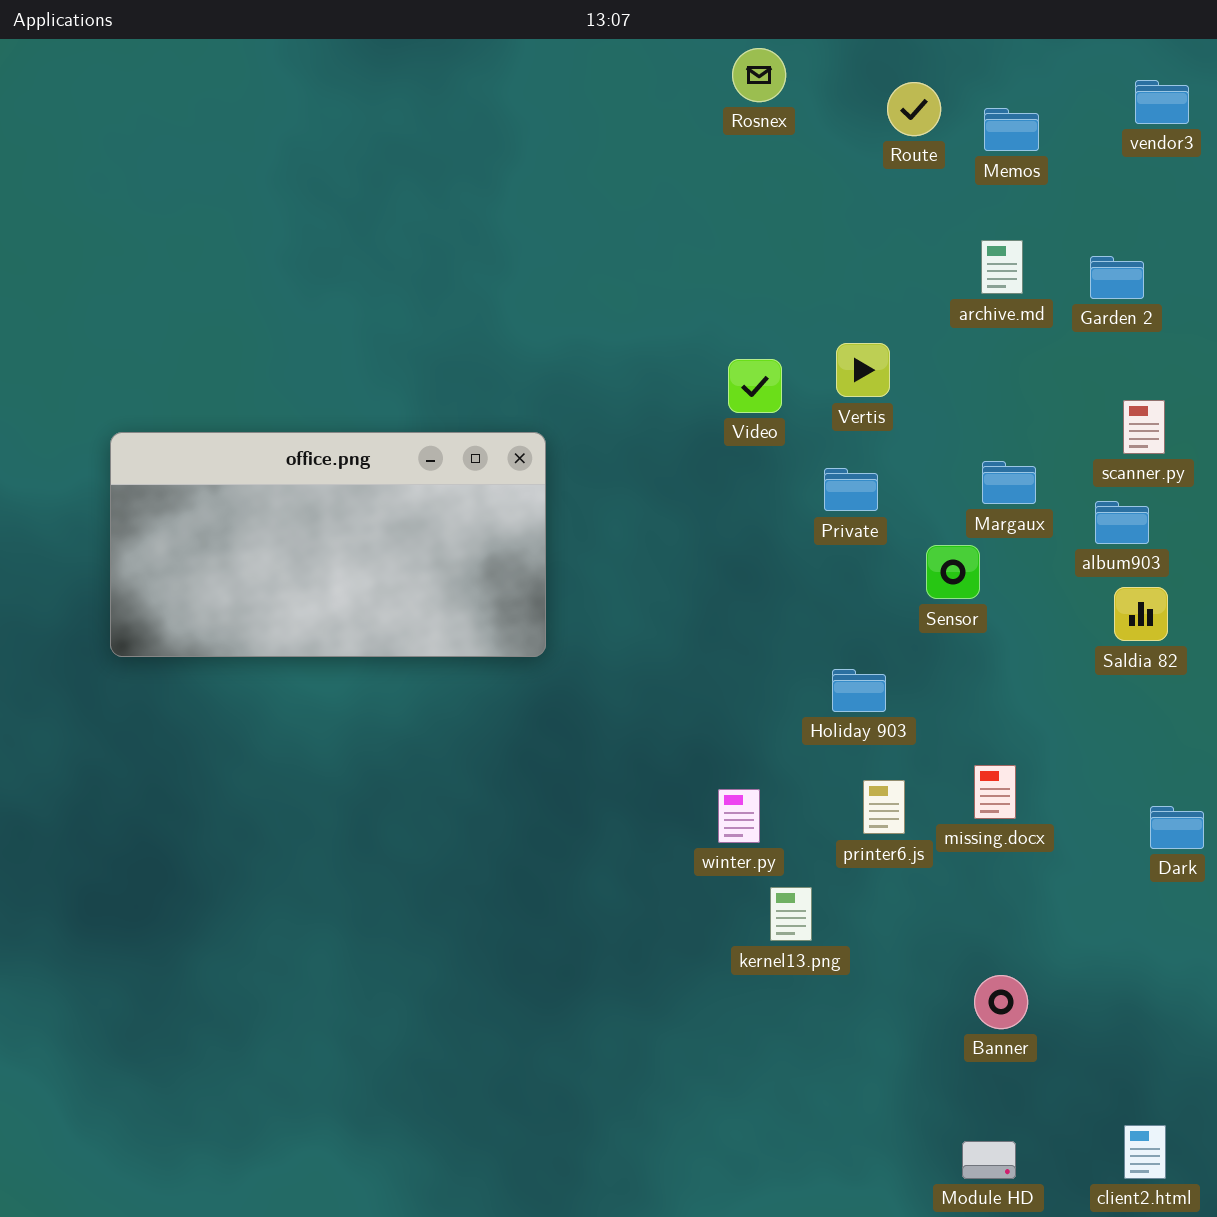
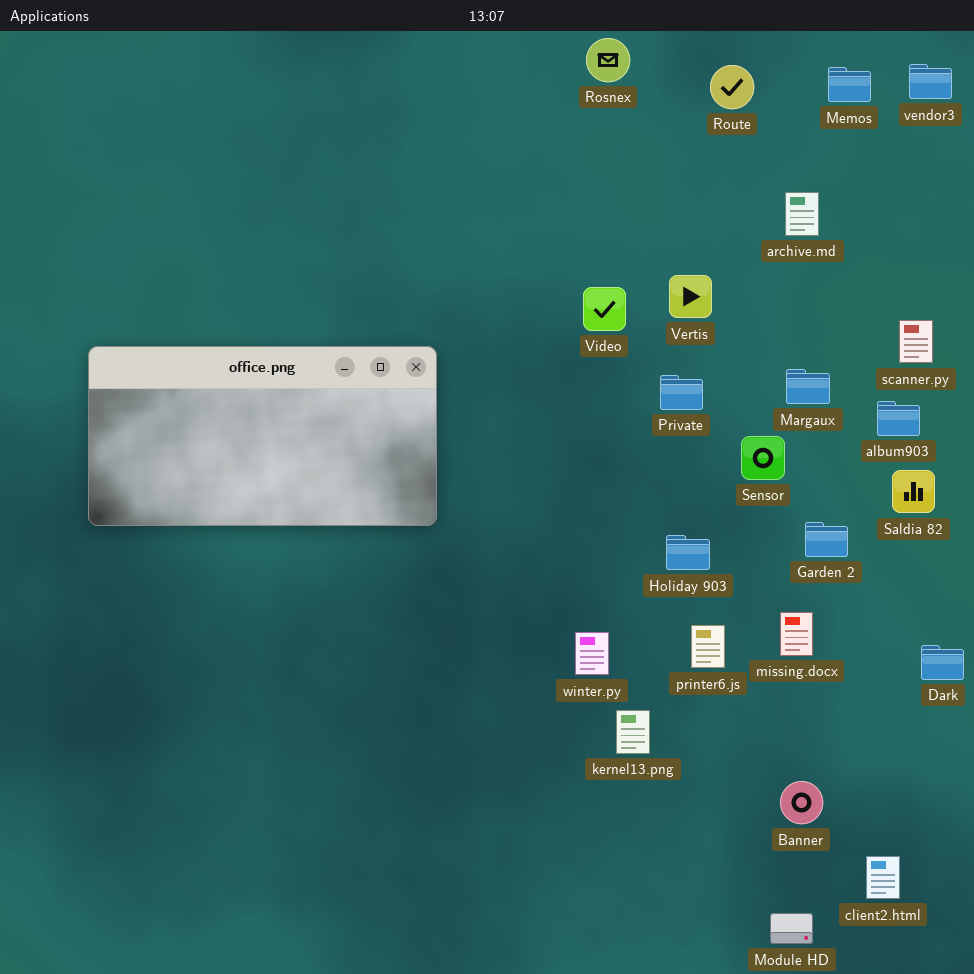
Memos: [984,108,1039,151] -> [828,67,871,102], moved
Garden 2: [1090,256,1144,299] -> [805,522,848,557], moved
client2.html: [1124,1125,1166,1179] -> [866,856,900,899], moved

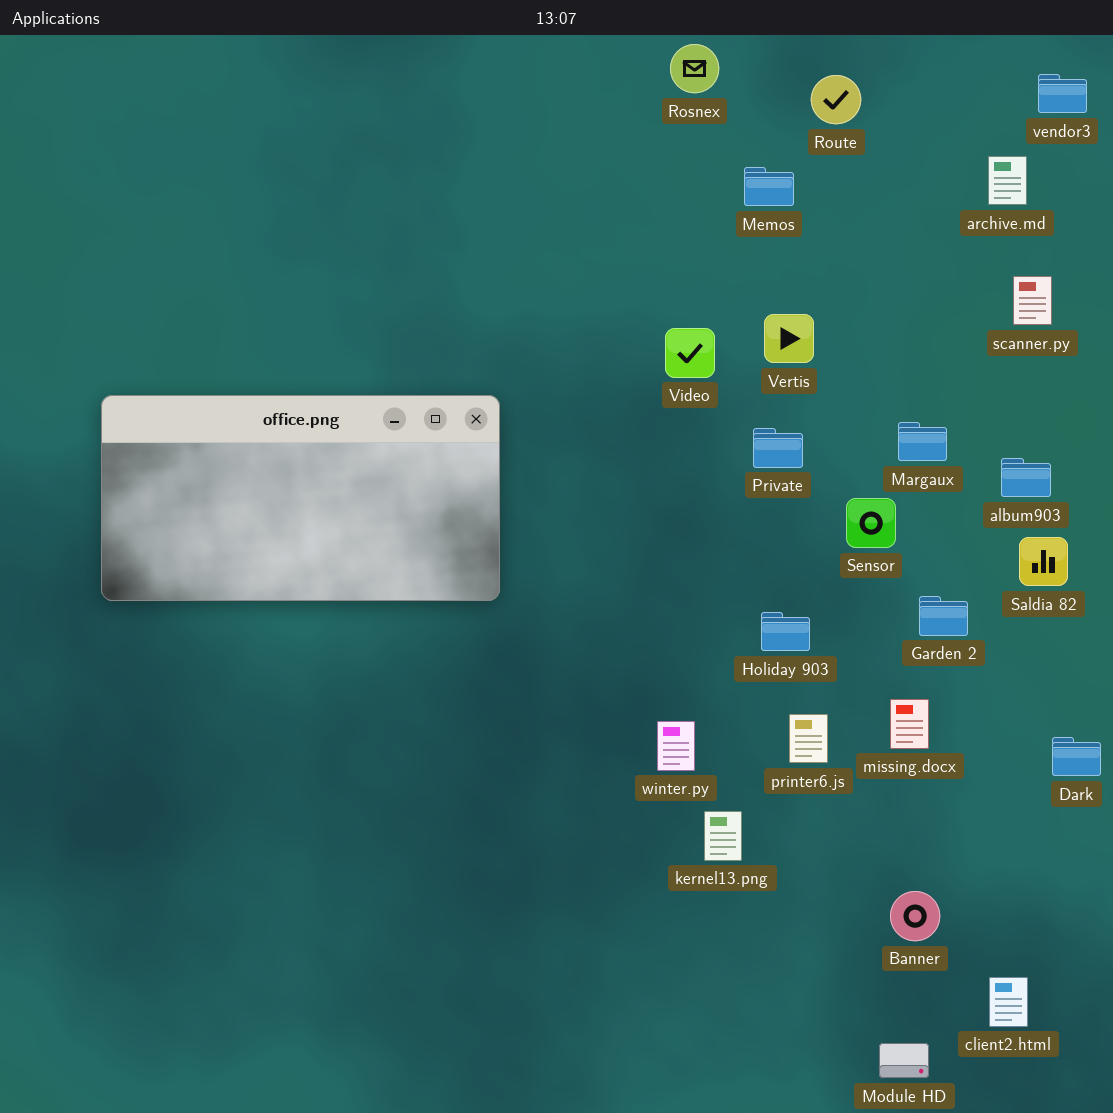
Memos: [828,67,871,102] -> [744,167,794,206], moved
archive.md: [785,192,819,236] -> [988,156,1027,205], moved
scanner.py: [899,320,933,363] -> [1013,276,1052,325], moved

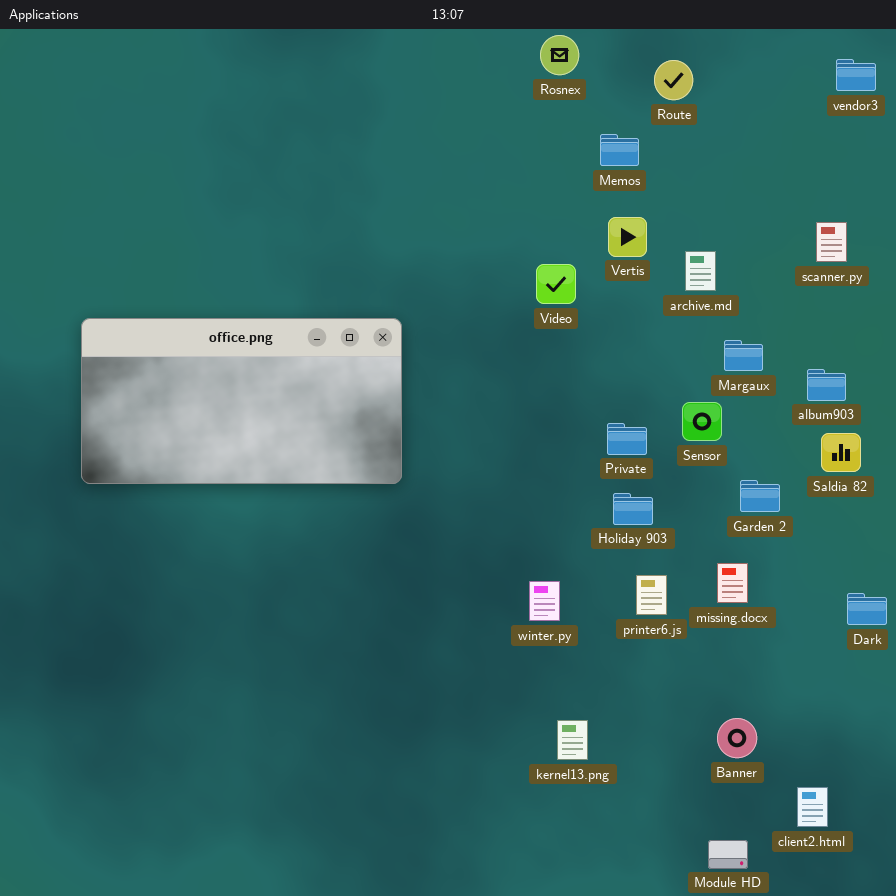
archive.md: [988,156,1027,205] -> [685,251,716,291], moved
Vertis: [764,314,814,363] -> [608,217,647,257], moved
Private: [753,428,803,468] -> [607,423,647,455], moved
kernel13.png: [704,811,742,861] -> [557,720,588,760], moved

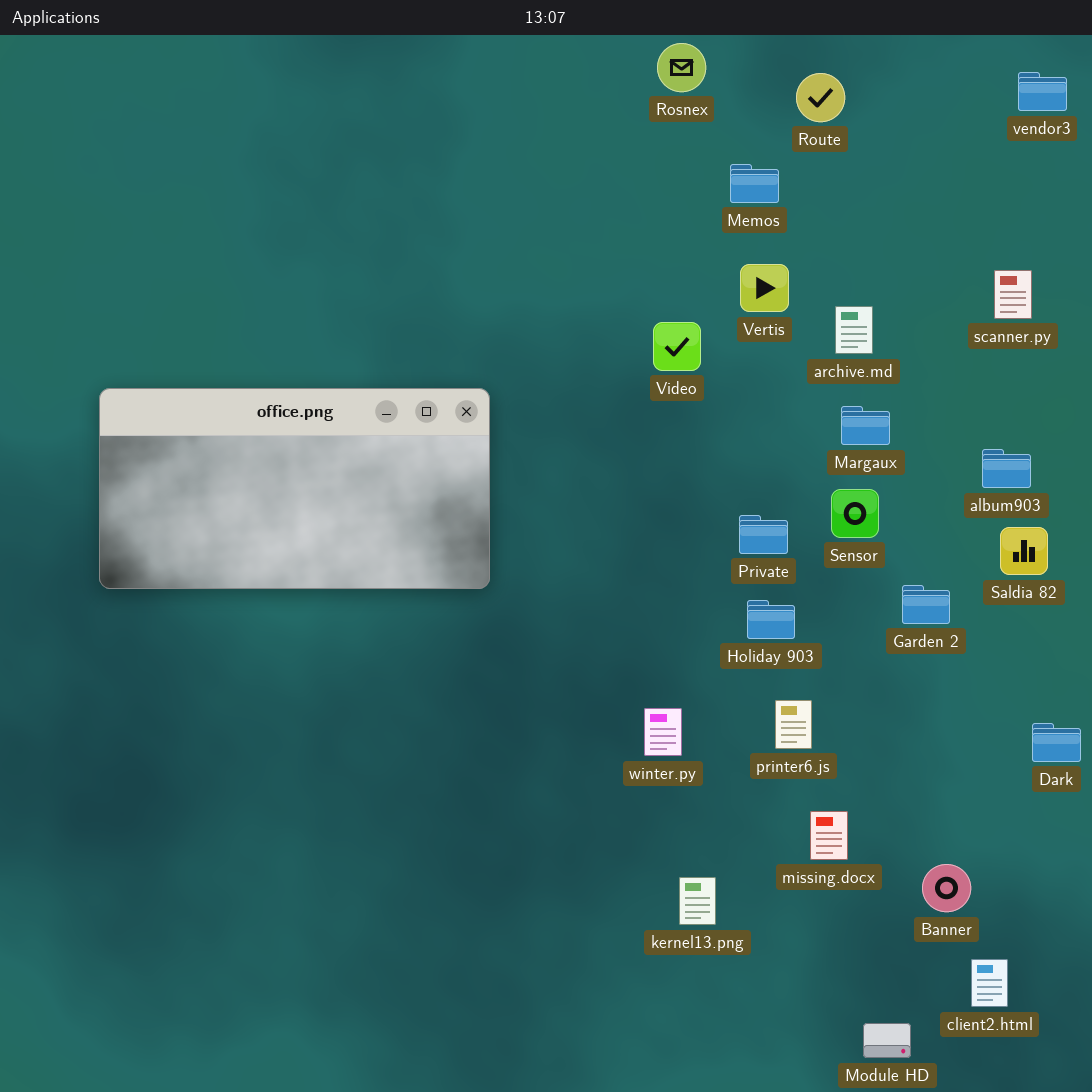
Margaux: [724,340,763,371] -> [841,406,890,445], moved
missing.docx: [717,563,748,603] -> [810,811,848,860], moved
Banner: [717,718,757,758] -> [922,864,971,912], moved

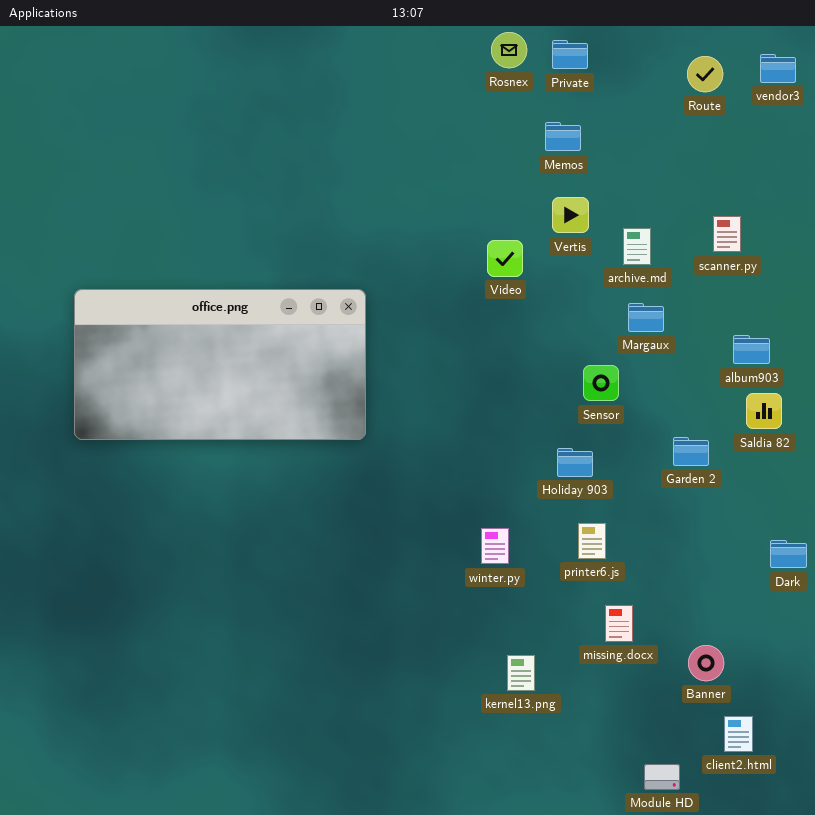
Route: [796,73,845,122] -> [687,56,723,92], moved
scanner.py: [994,270,1032,319] -> [713,216,741,252], moved
Sensor: [831,489,879,538] -> [583,365,619,401], moved
Private: [739,515,788,554] -> [552,40,588,69], moved

